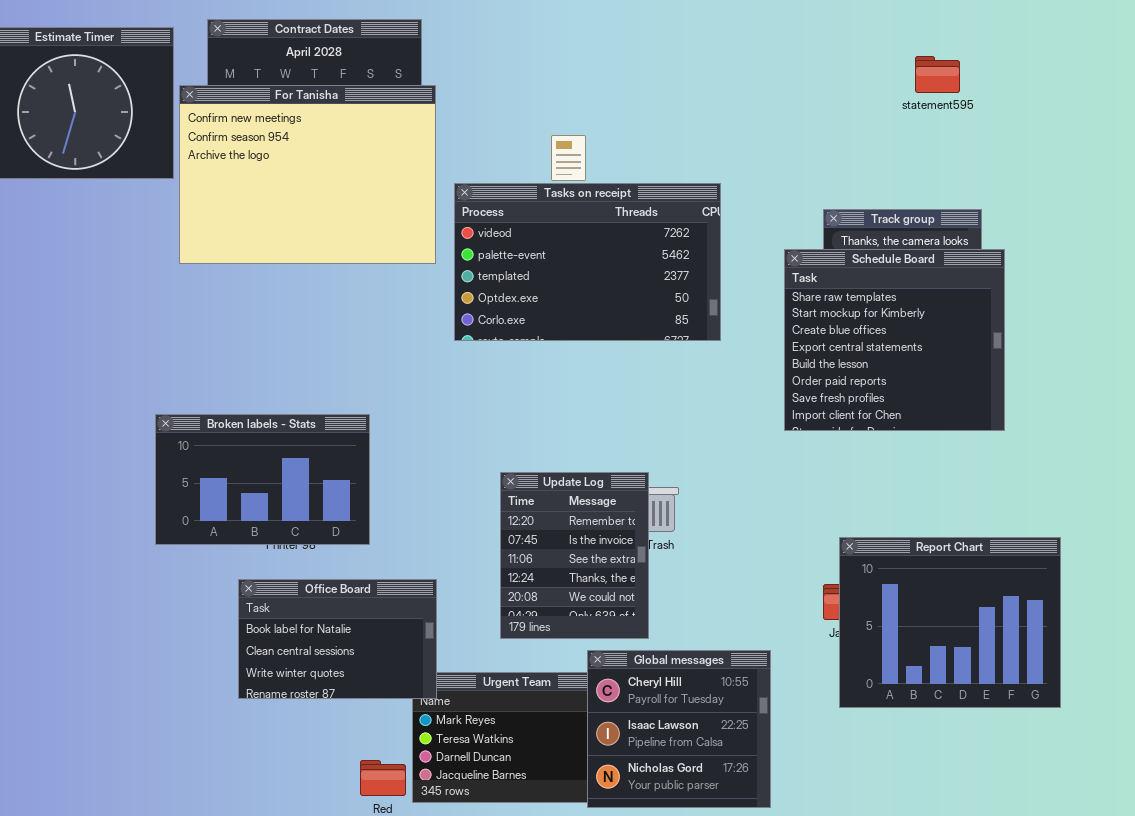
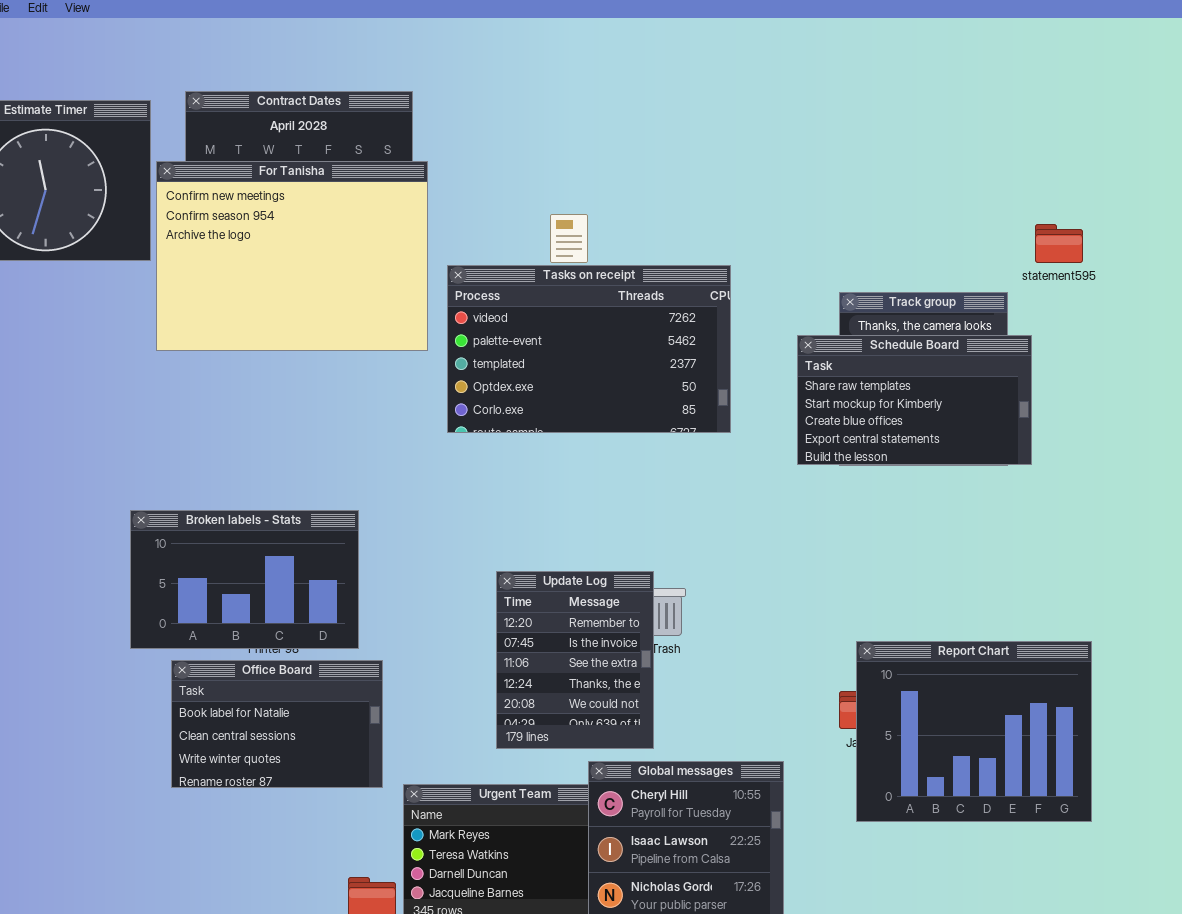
statement595: [915,56,960,93] -> [1035,224,1083,263], moved
Schedule Board: [784,249,1005,431] -> [797,335,1032,465], resized
Office Board: [238,579,437,699] -> [171,660,383,788], moved

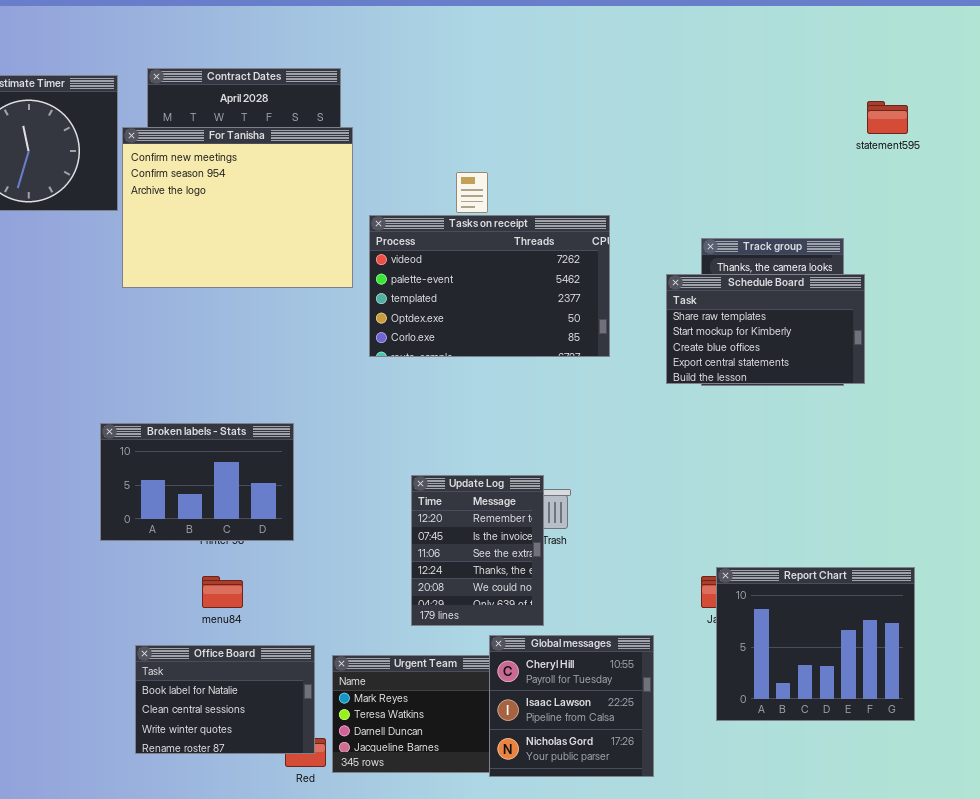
statement595: [1035,224,1083,263] -> [867,101,908,134], moved
Report Chart: [856,641,1092,822] -> [716,567,915,721], moved
Office Board: [171,660,383,788] -> [135,645,315,754], moved

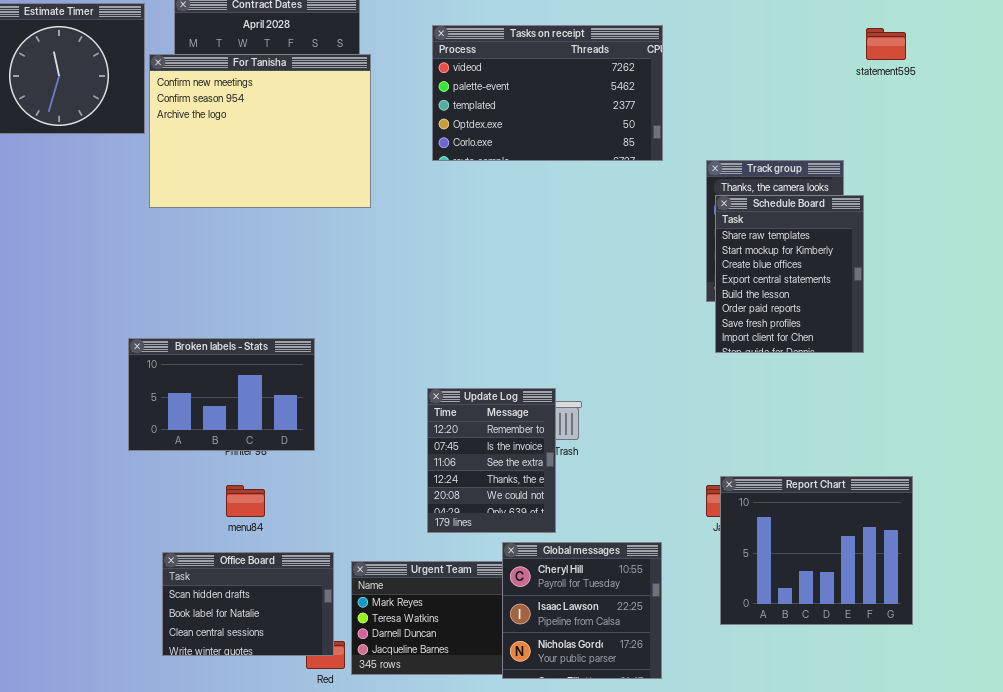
Tasks on receipt: [369,215,610,357] -> [432,25,663,161], moved
Schedule Board: [666,274,865,384] -> [715,195,864,353], resized
Office Board: [135,645,315,754] -> [162,552,334,656], scrolled up 1 row

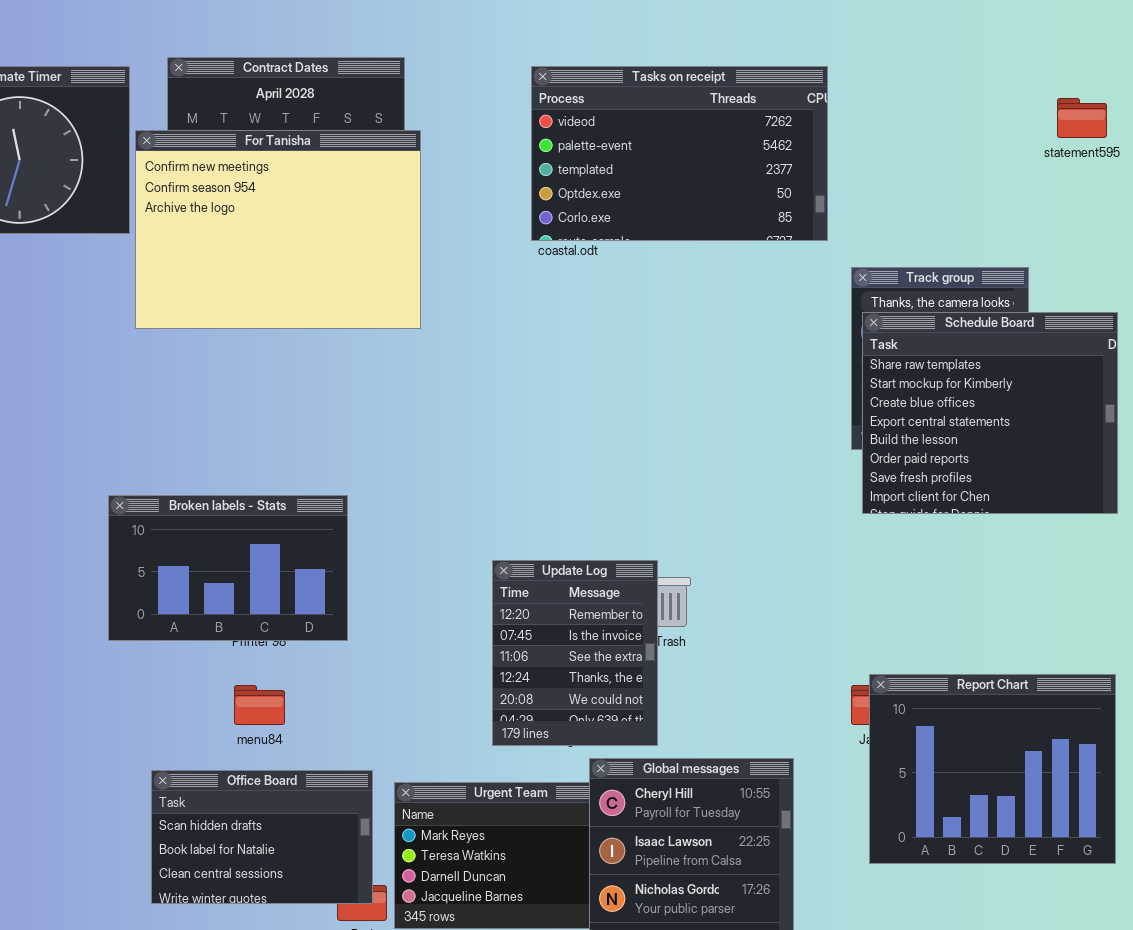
Tasks on receipt: [432,25,663,161] -> [531,66,828,241], moved
Schedule Board: [715,195,864,353] -> [862,312,1118,514], resized

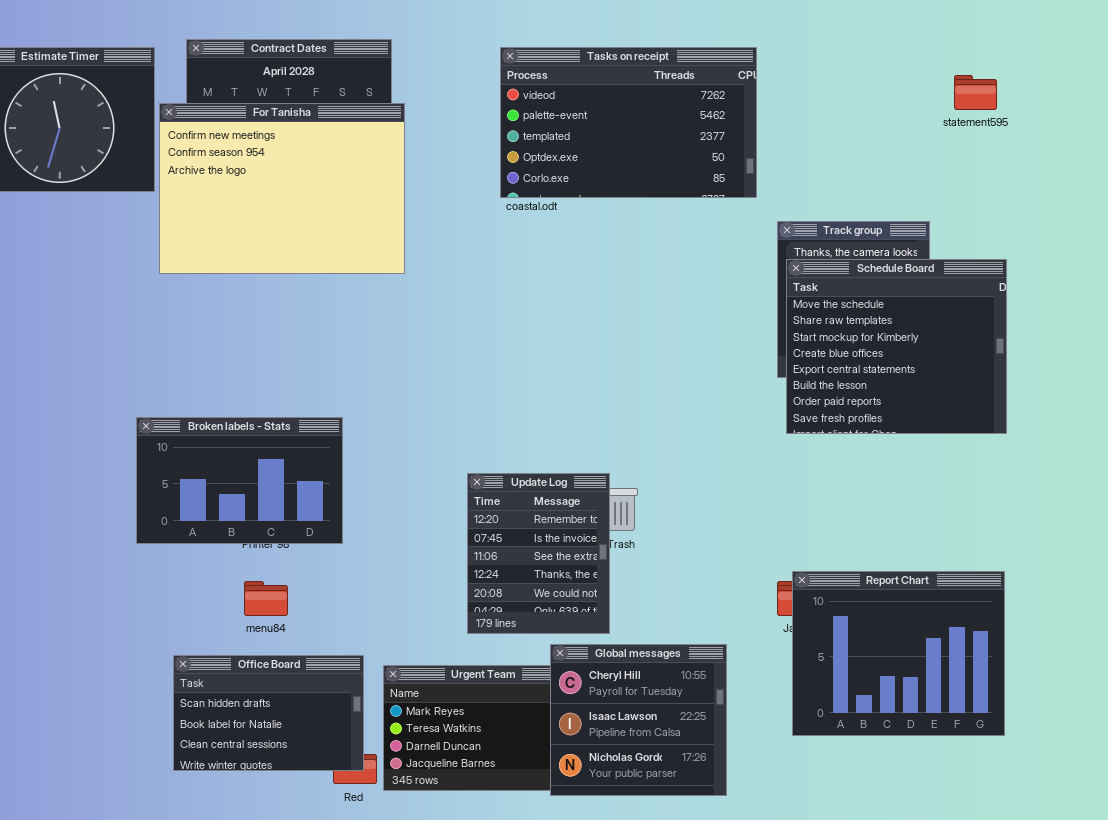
Schedule Board: [862,312,1118,514] -> [786,259,1007,434], scrolled up 1 row

